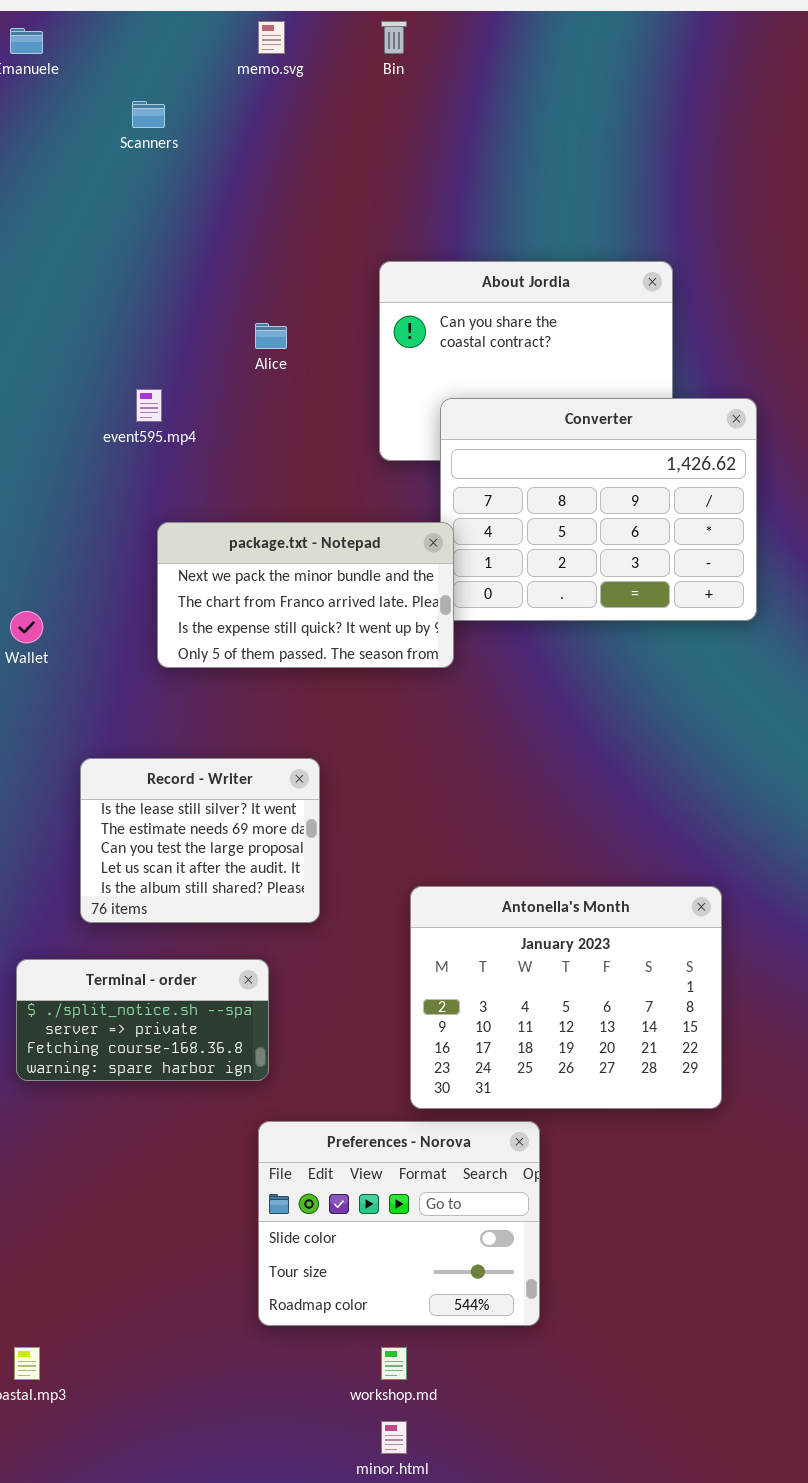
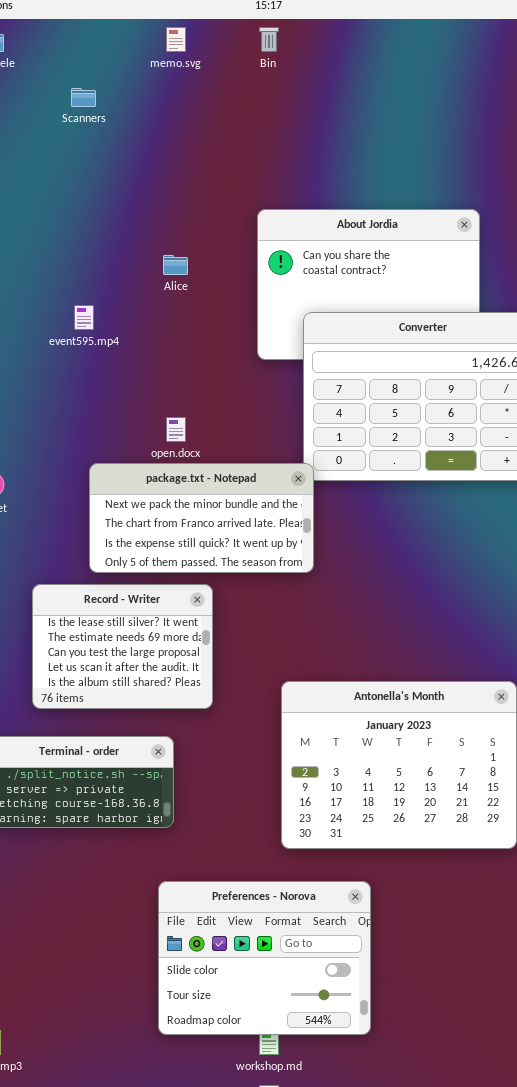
package.txt - Notepad: [157,522,454,668] -> [89,463,314,573], moved
Preferences - Norova: [258,1121,540,1326] -> [158,881,371,1035], moved

